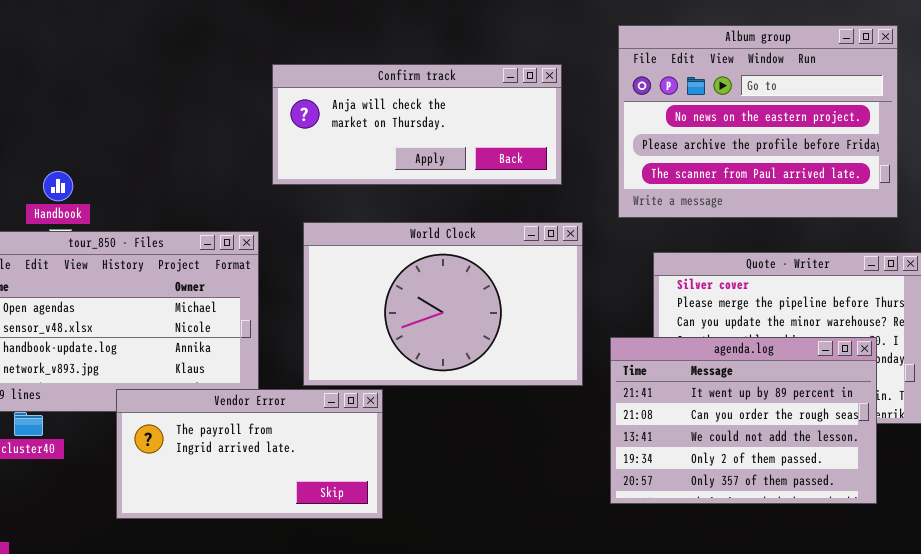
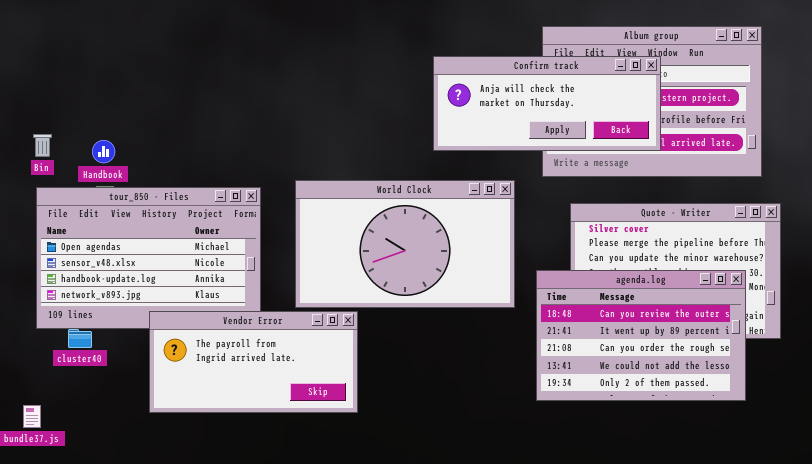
Confirm track: [272,64,562,185] -> [433,56,661,151], moved
agenda.log: [610,337,877,504] -> [536,270,746,401], scrolled up 1 row

